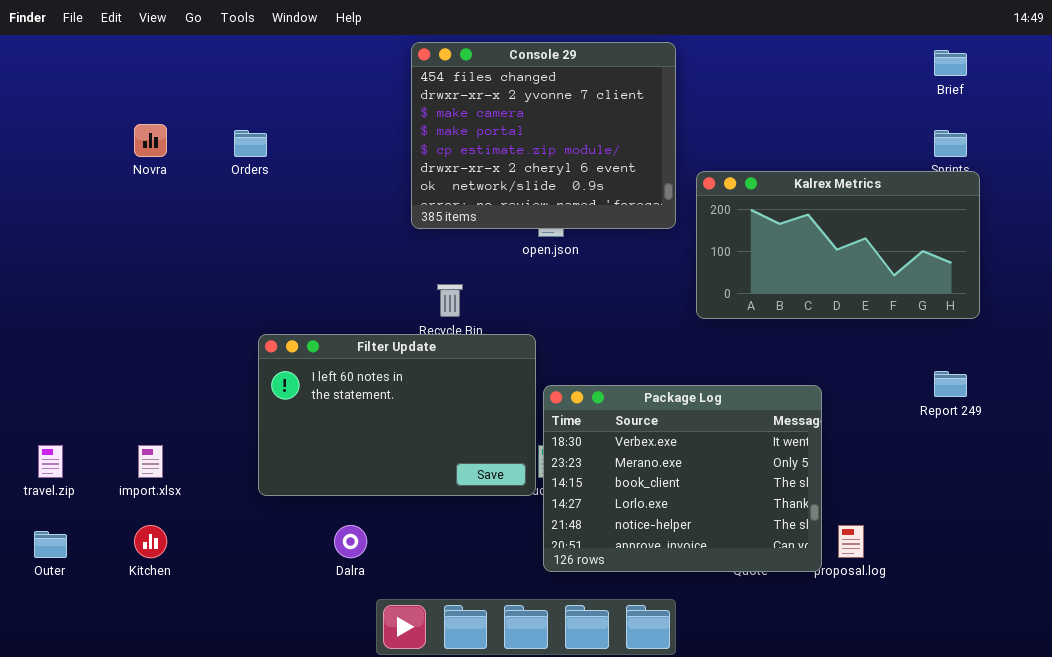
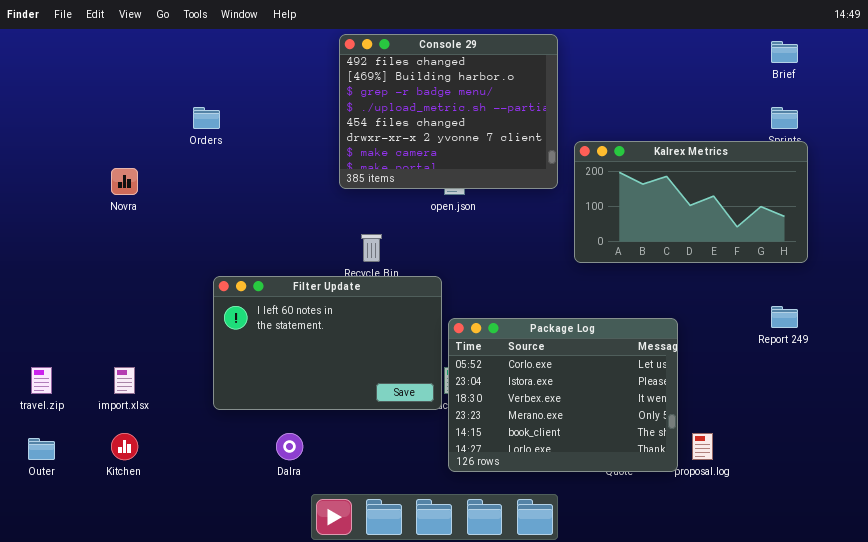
Console 29: [411,42,676,229] -> [339,34,558,189], scrolled up 4 rows
Novra: [134,124,167,157] -> [111,168,138,195], moved
Package Log: [543,385,822,572] -> [448,318,678,472], scrolled up 2 rows

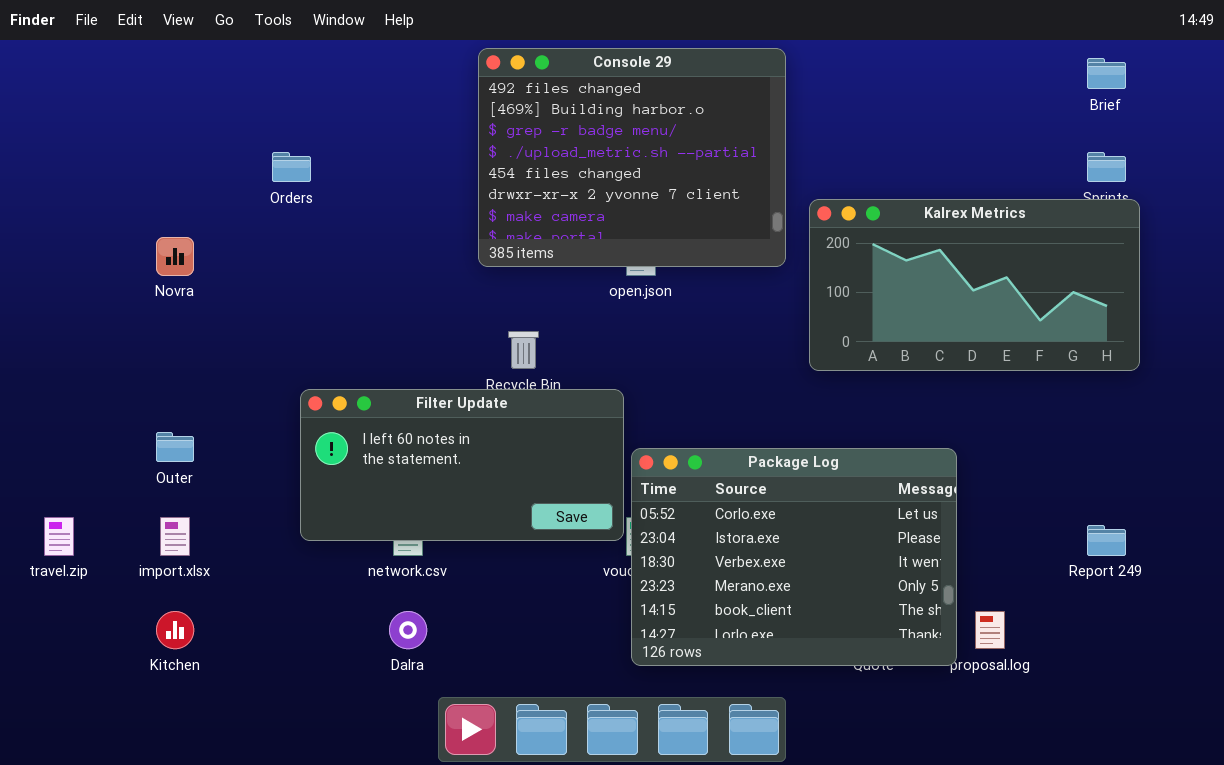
Filter Update: [213,276,442,410] -> [300,389,624,541], resized
Report 249: [771,306,798,328] -> [1087,525,1126,556], moved
Outer: [28,438,55,460] -> [156,432,194,462], moved

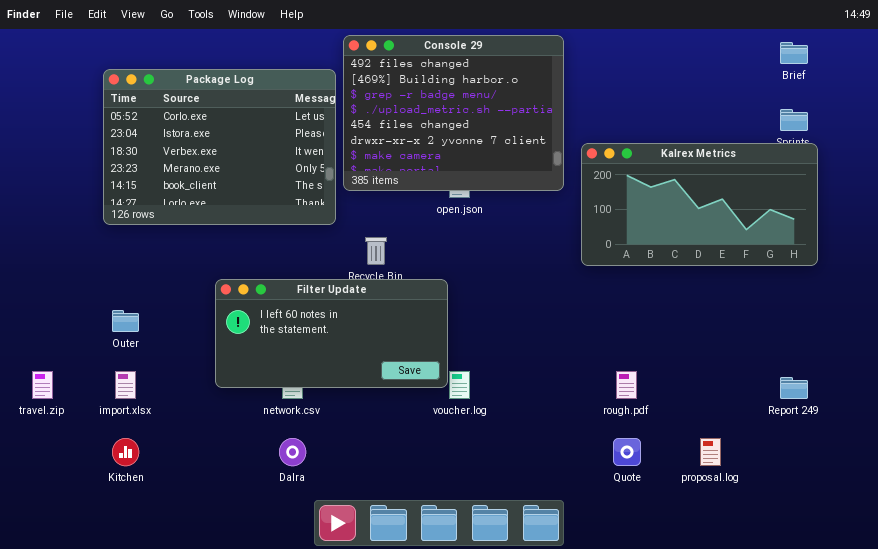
Package Log: [631,448,957,666] -> [103,69,336,225], moved

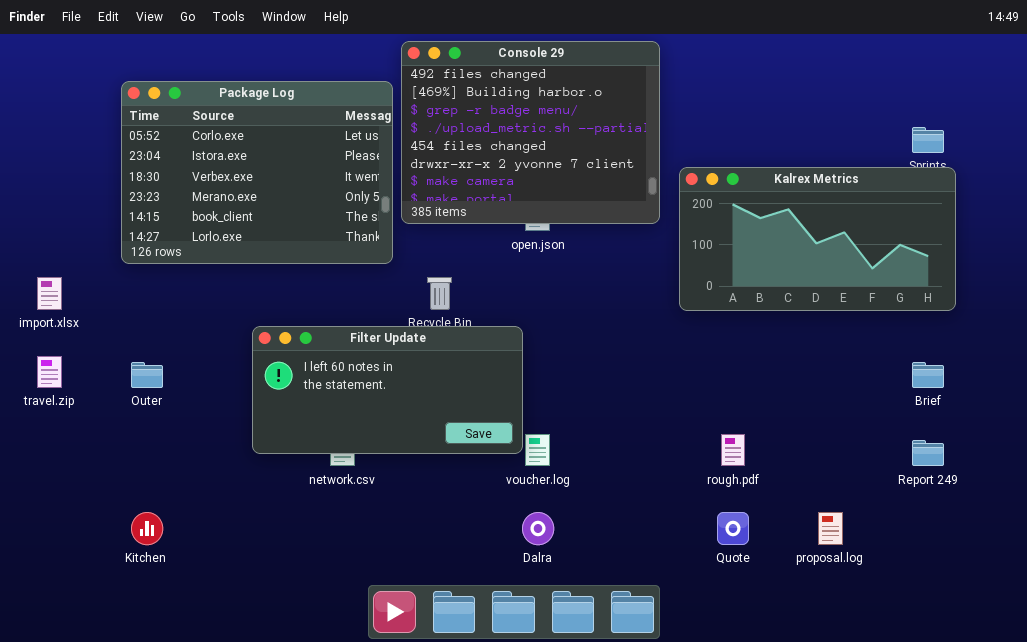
Brief: [780,42,808,64] -> [912,362,944,388], moved
travel.zip: [32,371,53,399] -> [37,356,62,388], moved
import.xlsx: [115,371,136,399] -> [37,277,62,310], moved
Dalra: [279,438,306,466] -> [522,512,554,545], moved

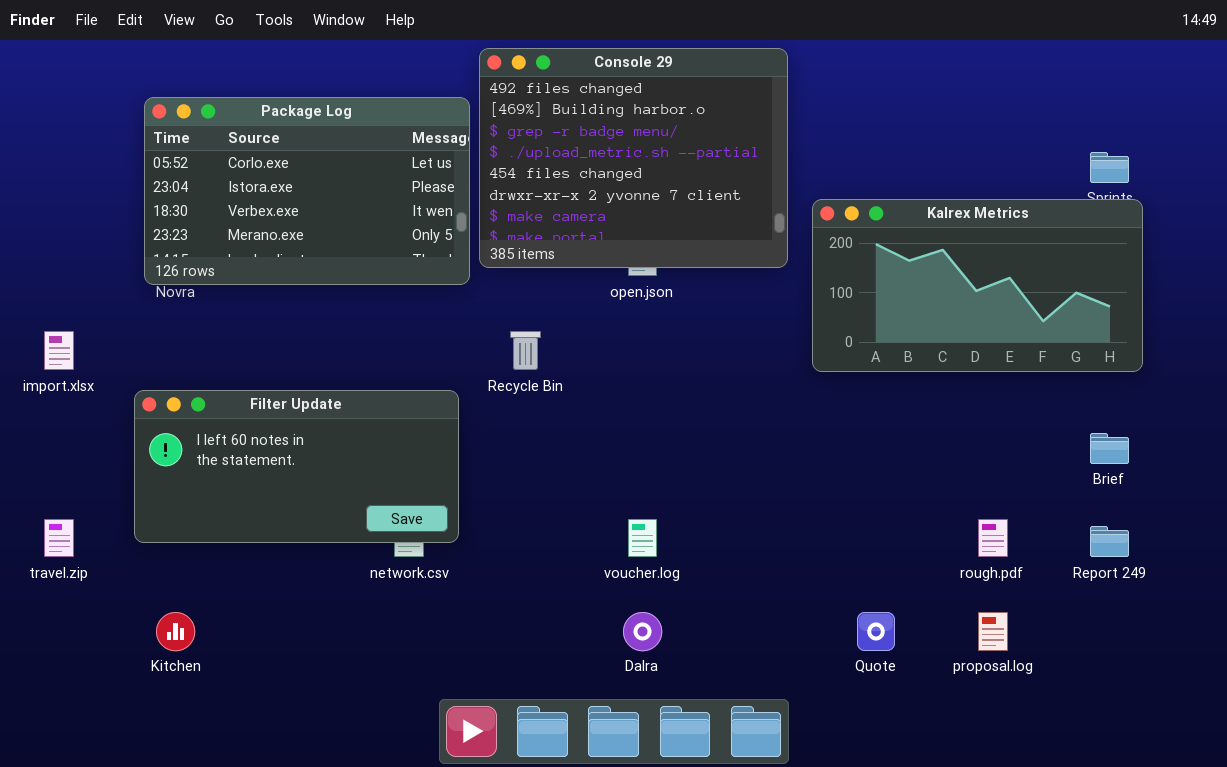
Package Log: [121,81,393,264] -> [144,97,470,285], resized
Filter Update: [252,326,523,454] -> [134,390,459,543], moved
travel.zip: [37,356,62,388] -> [44,519,74,557], moved
rough.pdf: [721,434,745,466] -> [978,519,1008,557], moved

